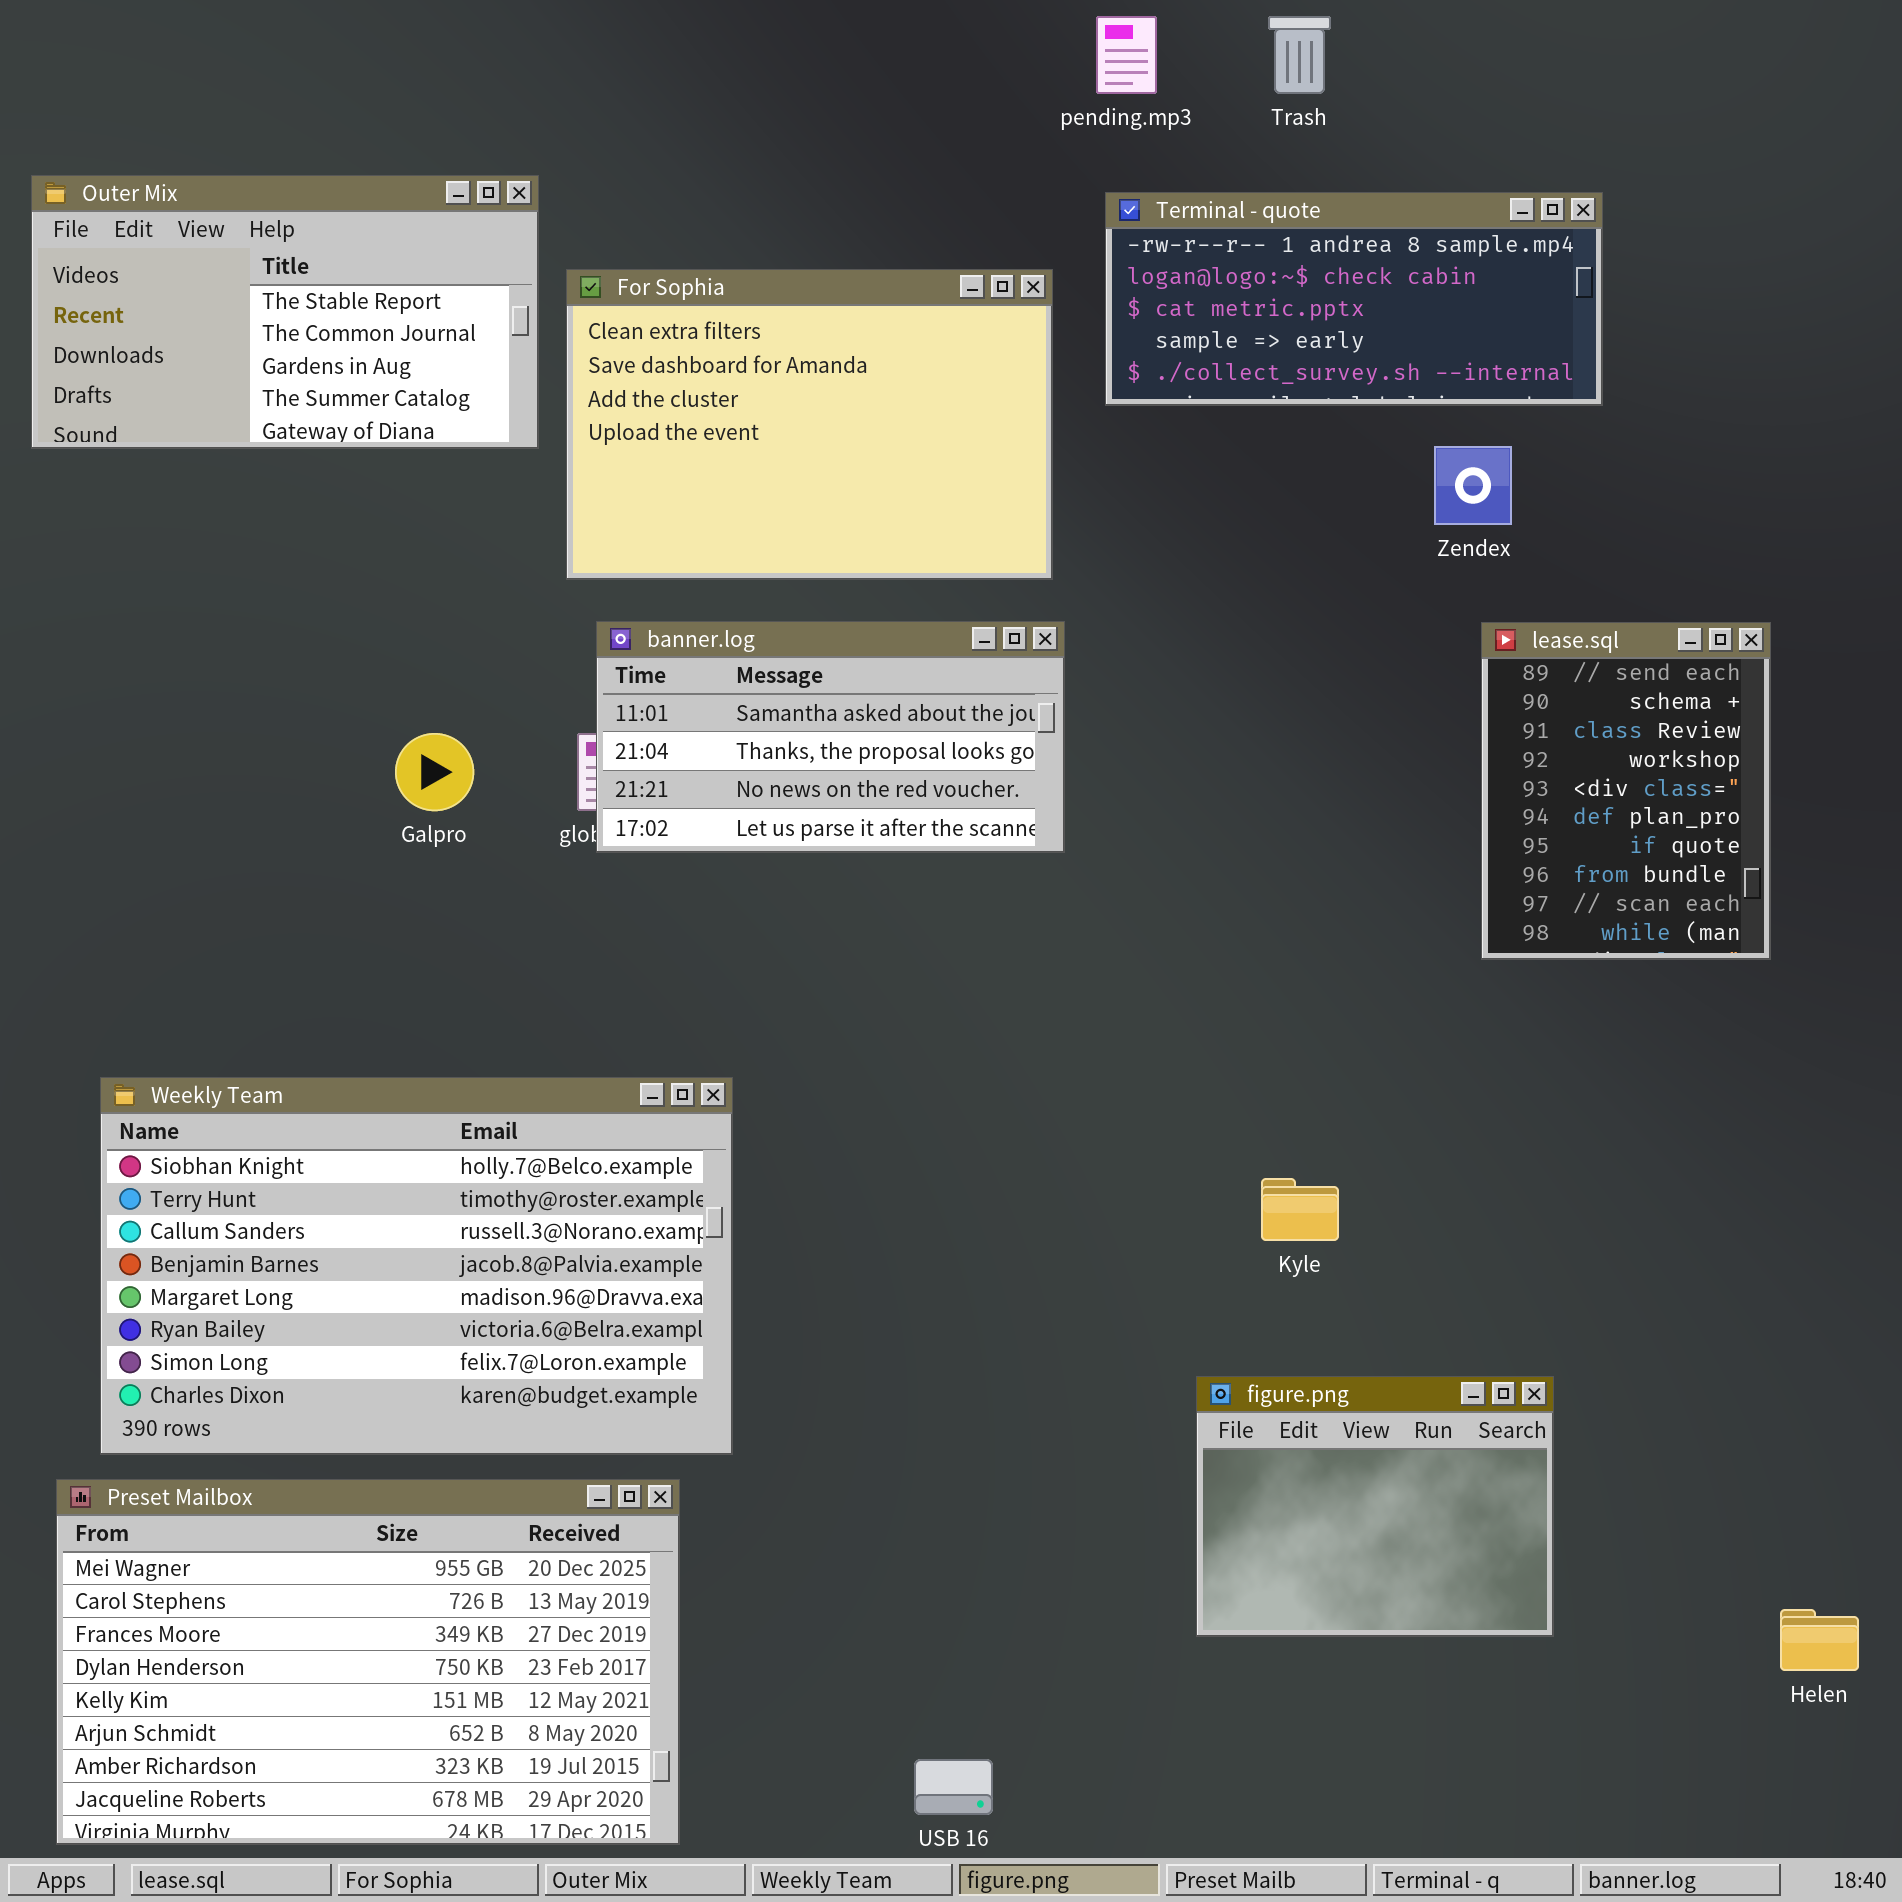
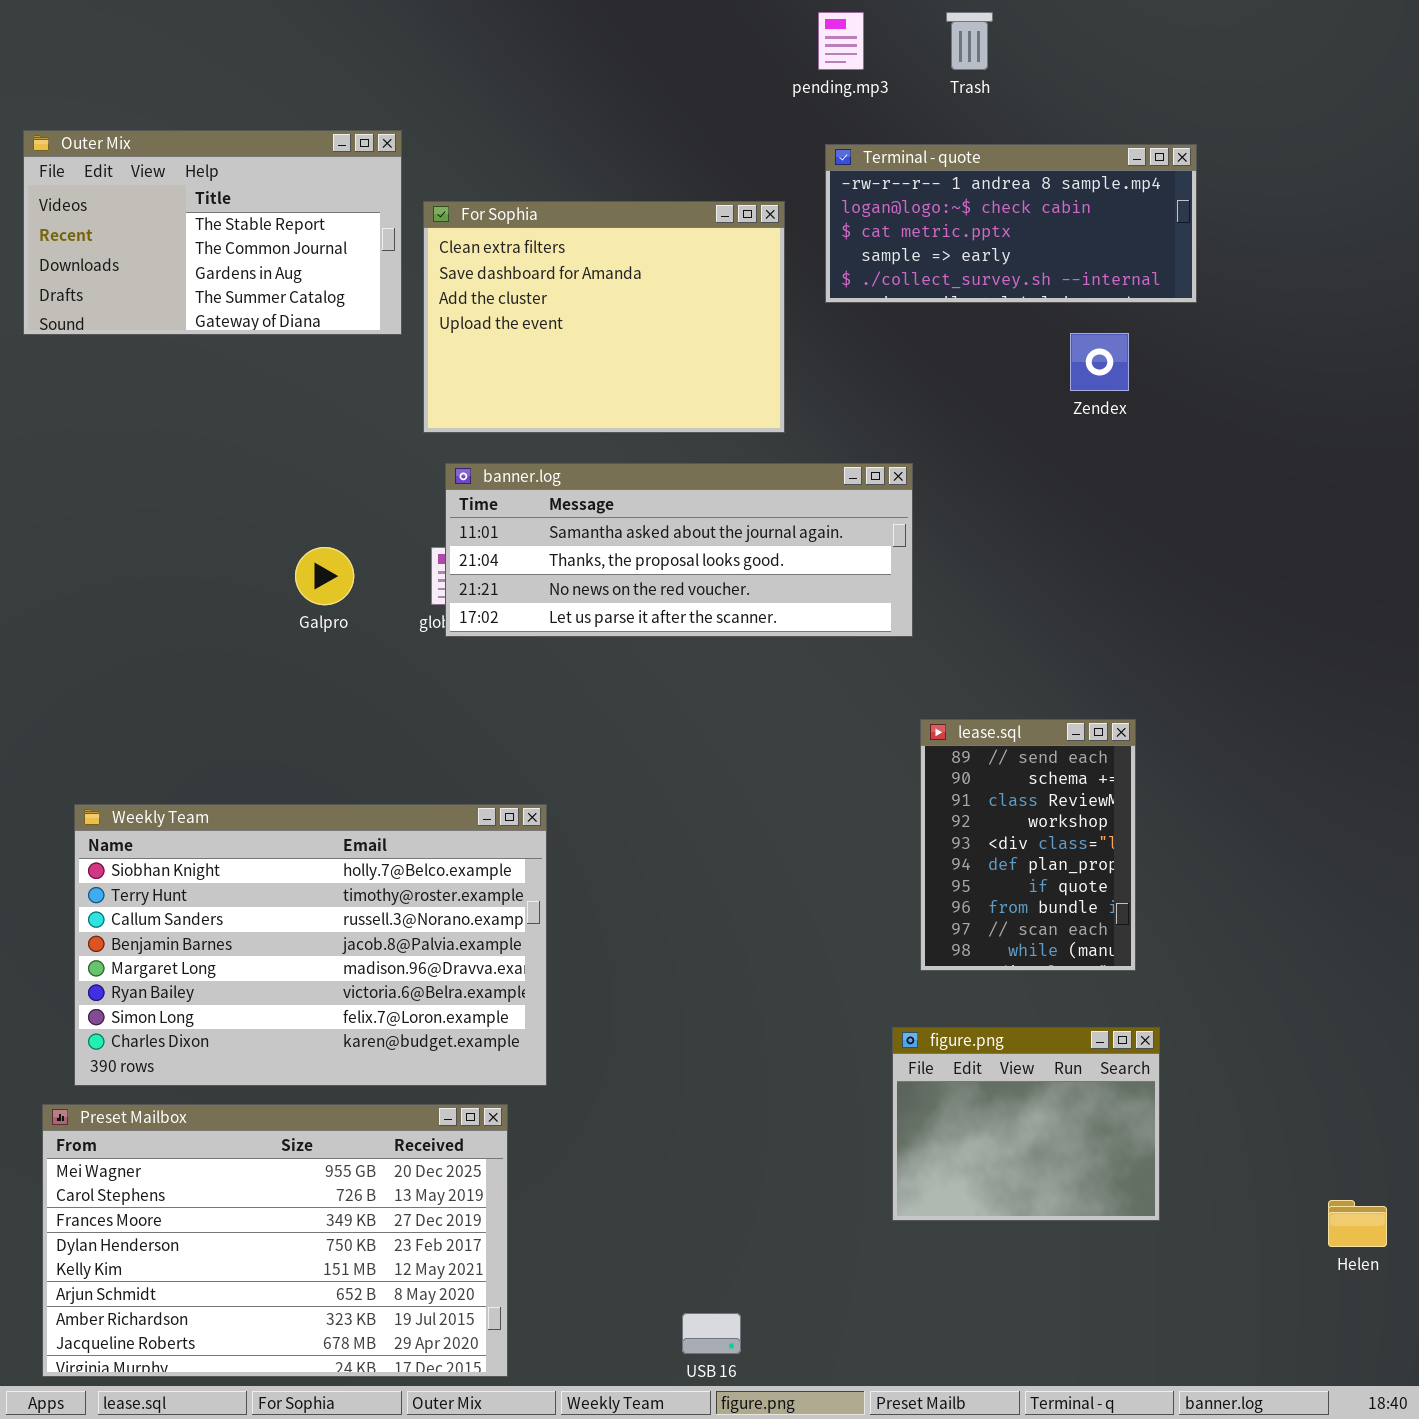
banner.log: [596,621,1065,853] -> [445,463,913,637], resized
lease.sql: [1481,622,1771,960] -> [920,719,1136,971], moved

